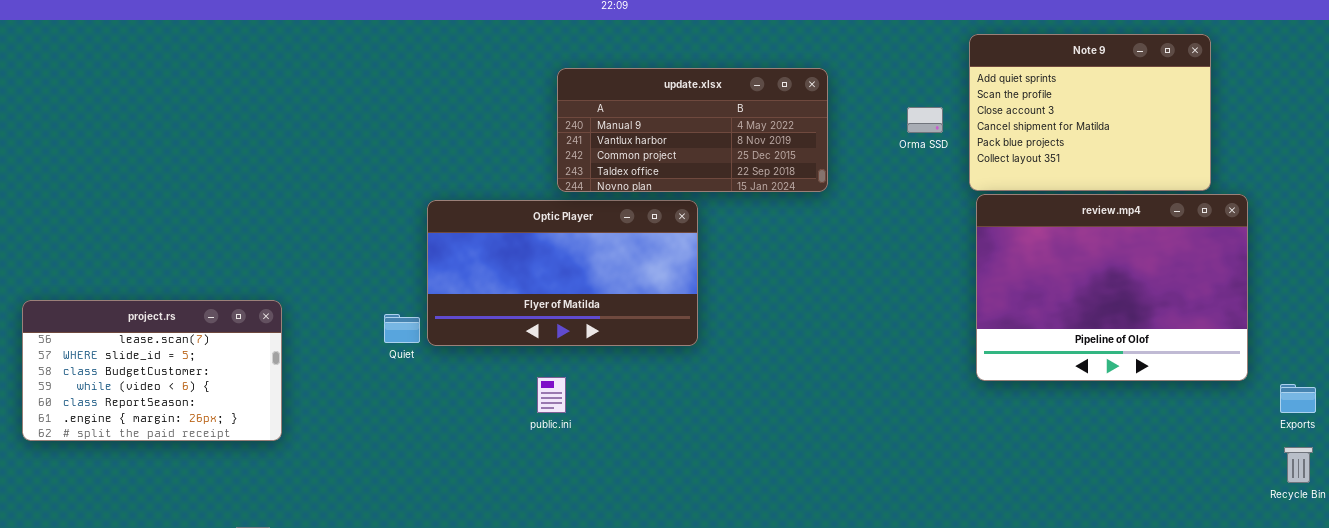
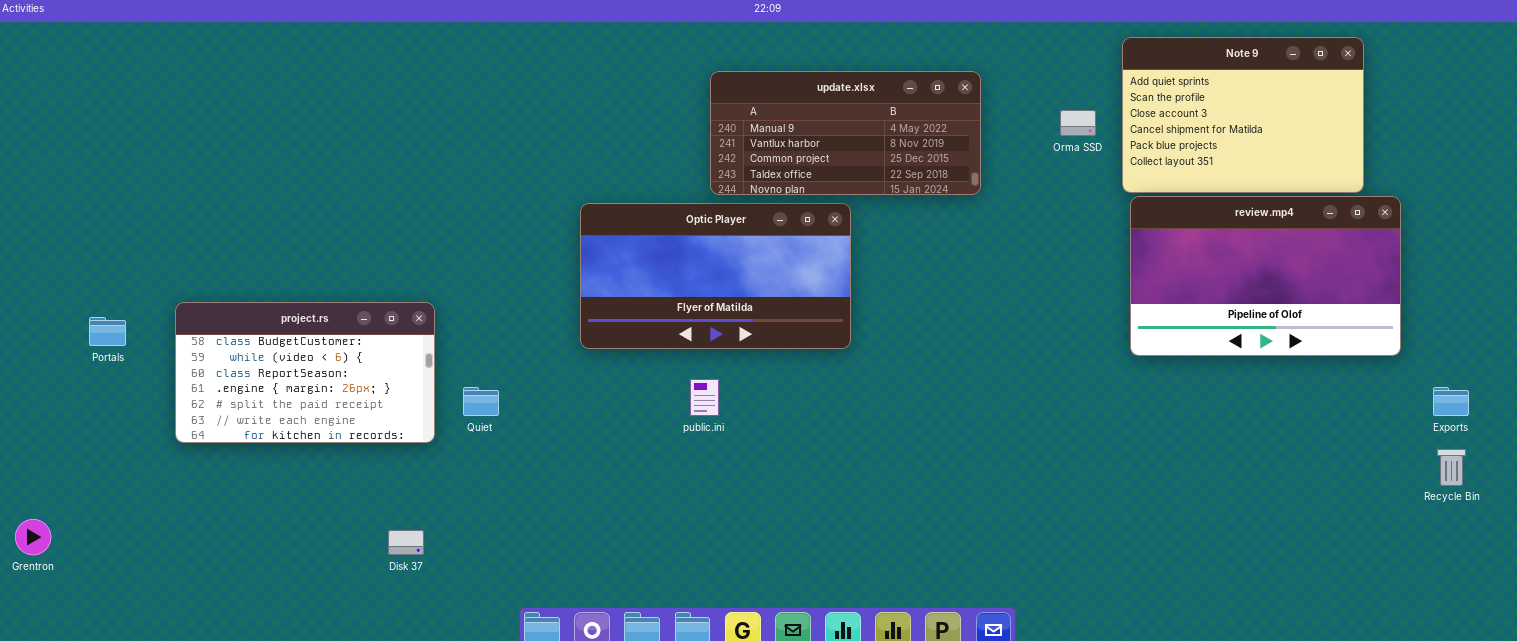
review.mp4: [976,194,1248,381] -> [1130,196,1401,356], resized
project.rs: [22,300,282,441] -> [175,302,435,443], scrolled down 2 rows
Quiet: [384,314,420,343] -> [463,387,499,416], moved

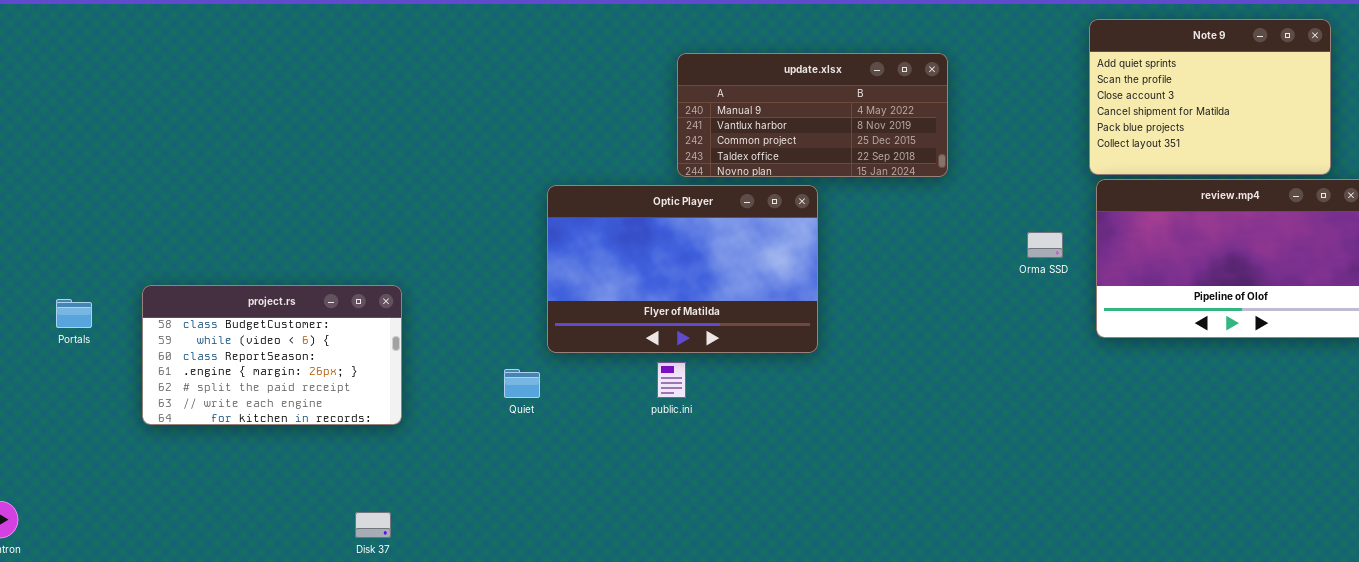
Orma SSD: [1060,110,1096,136] -> [1027,232,1063,258], moved
Optic Player: [580,203,851,349] -> [547,185,818,353], resized
Quiet: [463,387,499,416] -> [504,369,540,398], moved

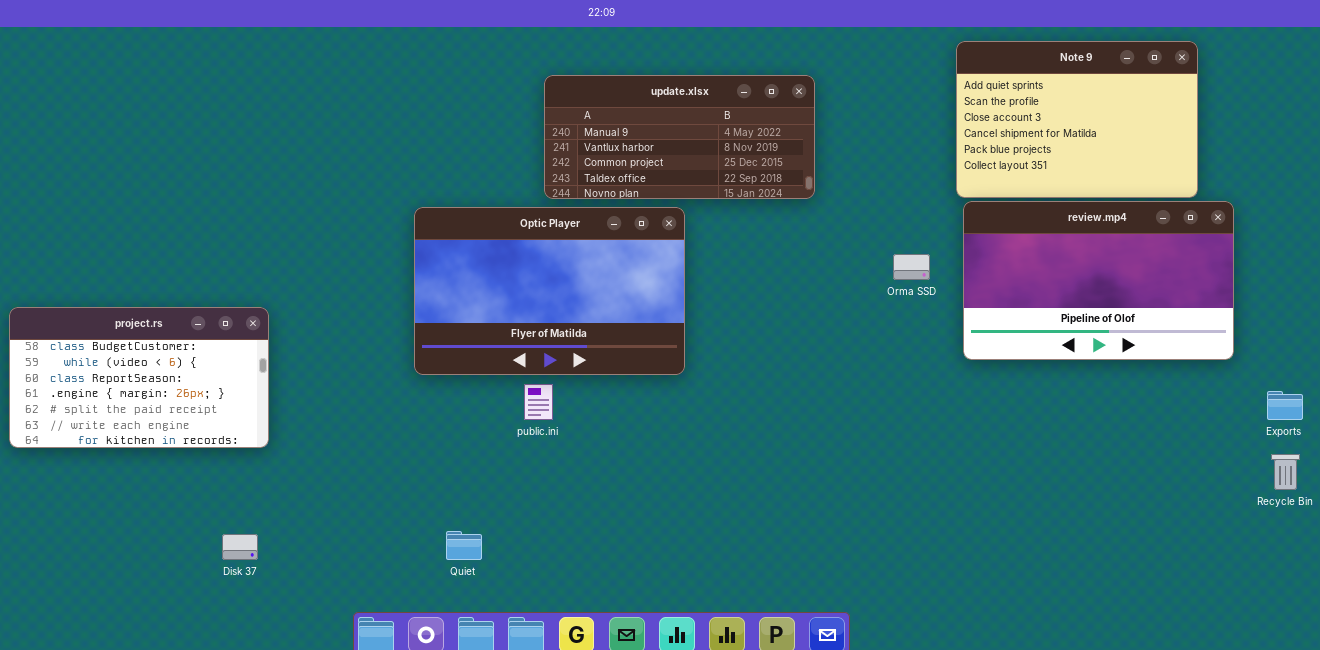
Quiet: [504,369,540,398] -> [446,531,482,560], moved

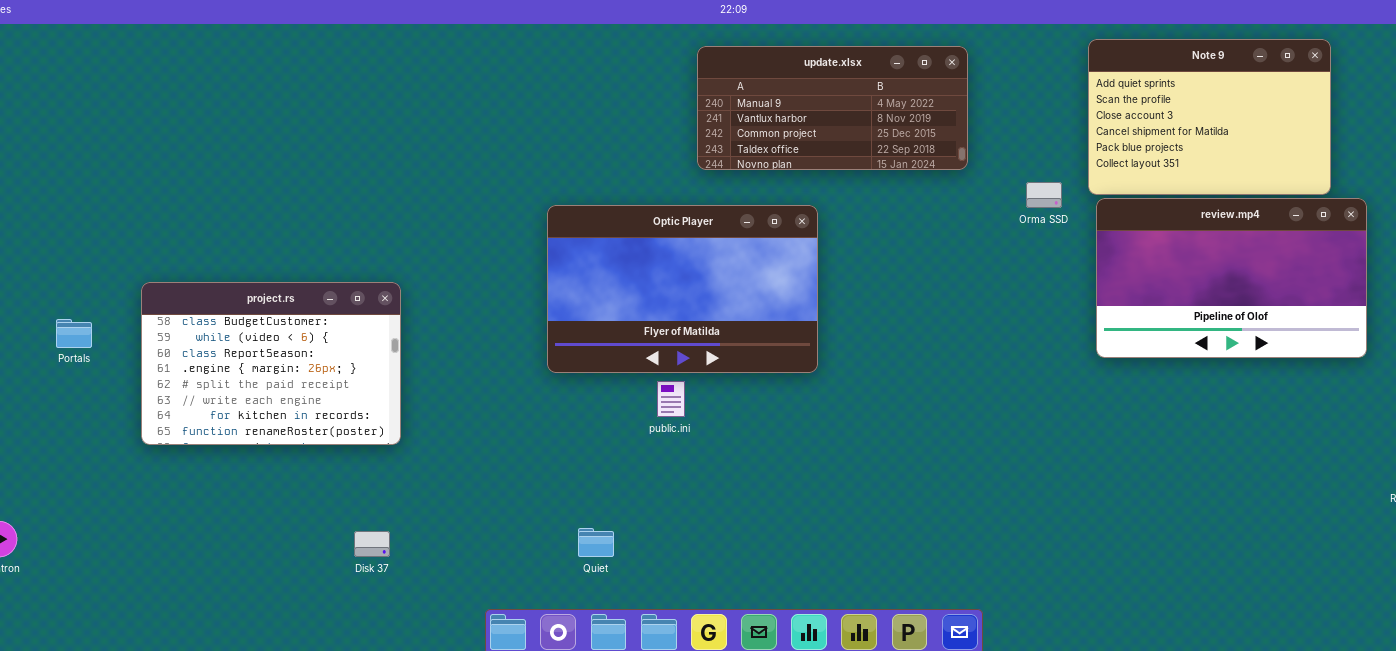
update.xlsx: [544,75,815,199] -> [697,46,968,170], moved
Orma SSD: [893,254,930,280] -> [1026,182,1062,208], moved
project.rs: [9,307,269,448] -> [141,282,401,445], resized

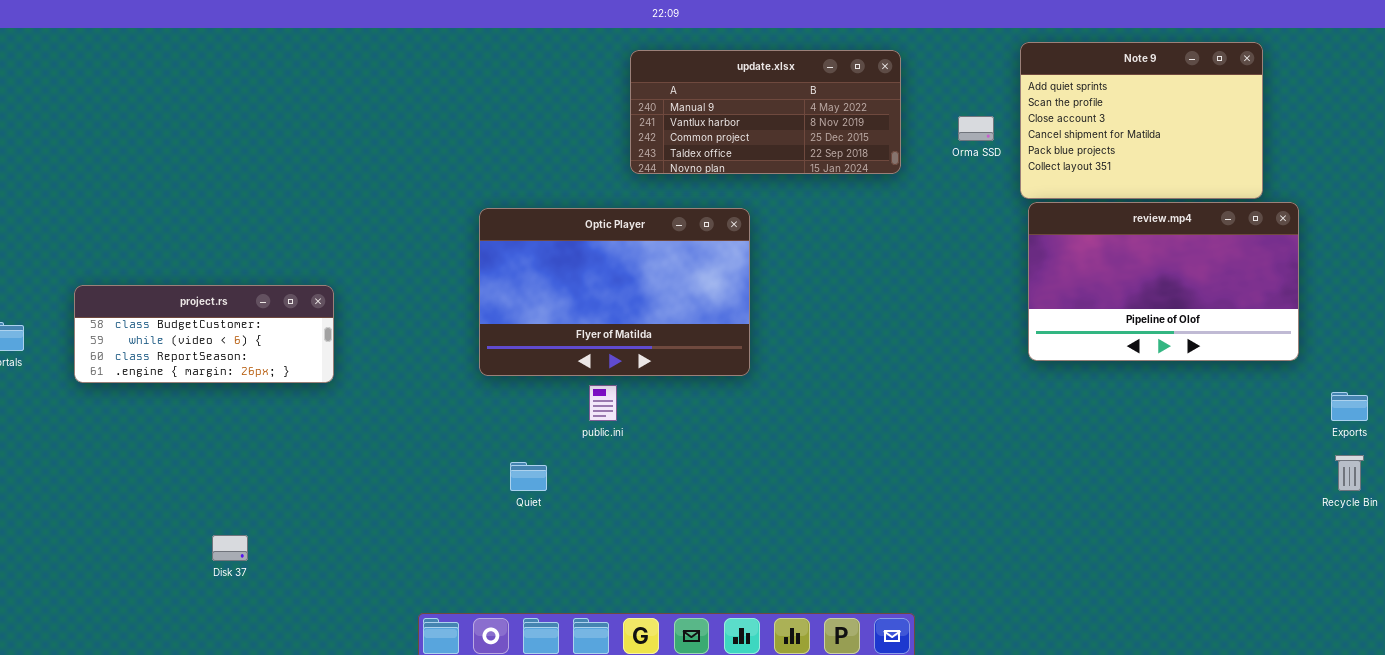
Orma SSD: [1026,182,1062,208] -> [958,116,994,141], moved
project.rs: [141,282,401,445] -> [74,285,334,383], resized
Quiet: [578,528,614,557] -> [510,462,547,491], moved
Disk 37: [354,531,390,557] -> [212,535,248,561], moved

